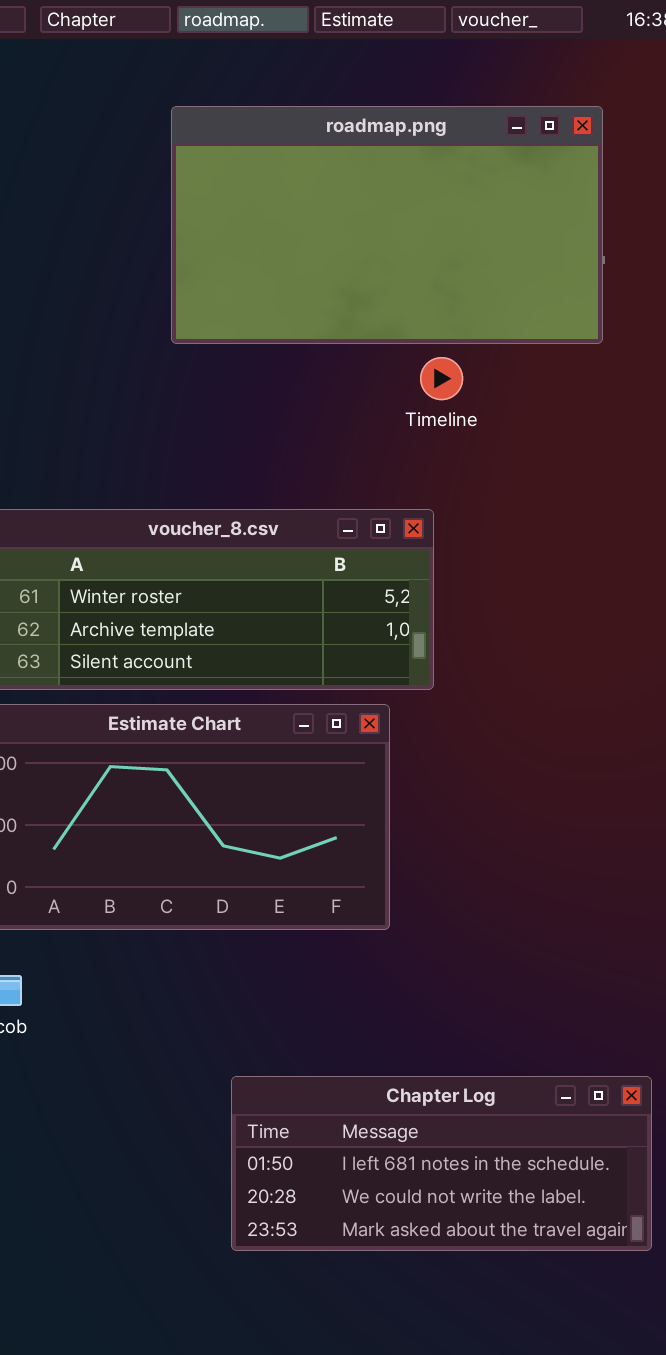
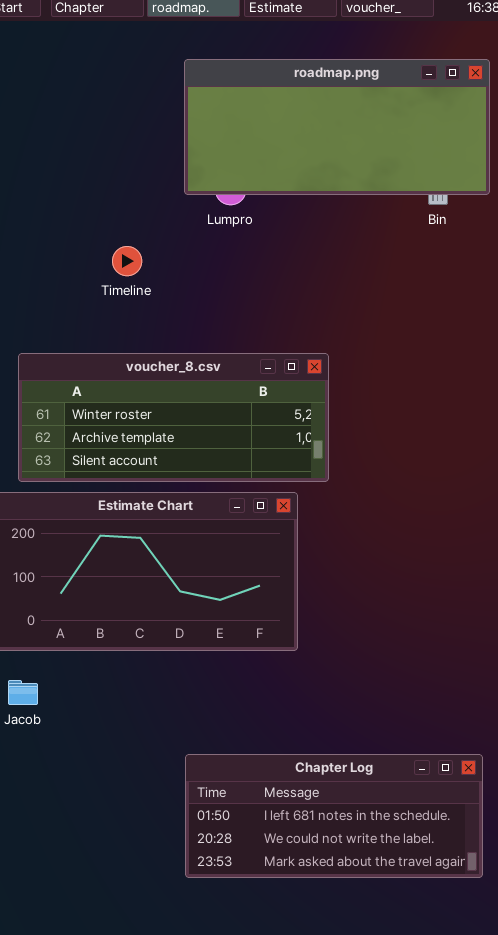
roadmap.png: [171,106,603,344] -> [184,59,490,195], moved, resized
Timeline: [420,357,463,400] -> [112,246,142,276], moved

